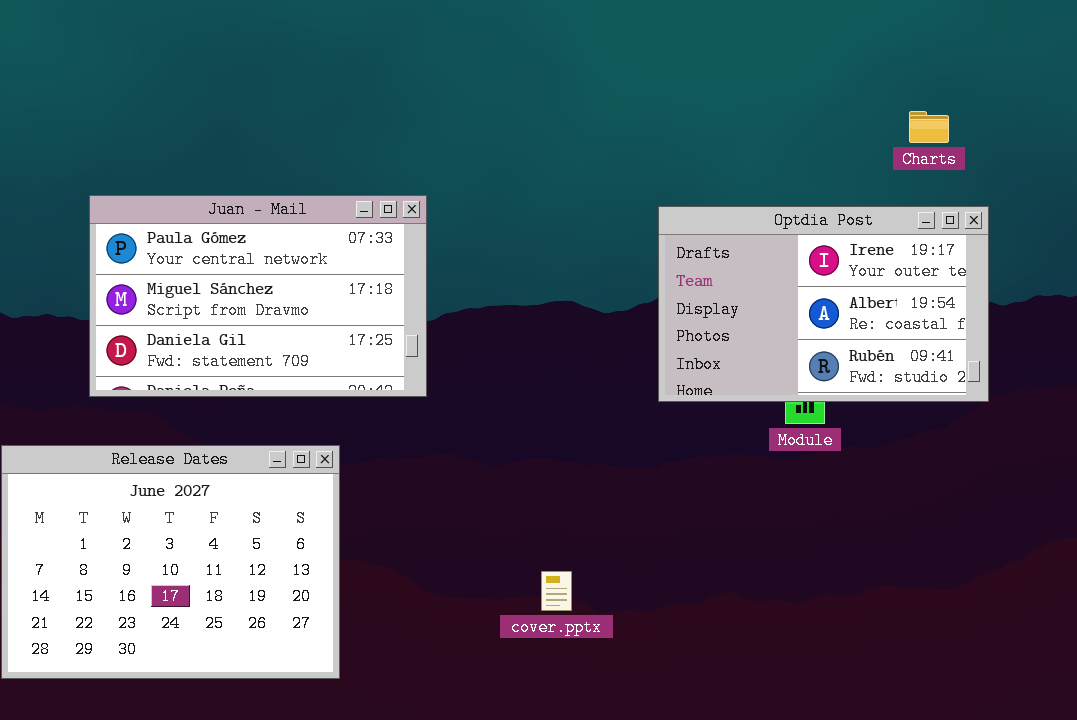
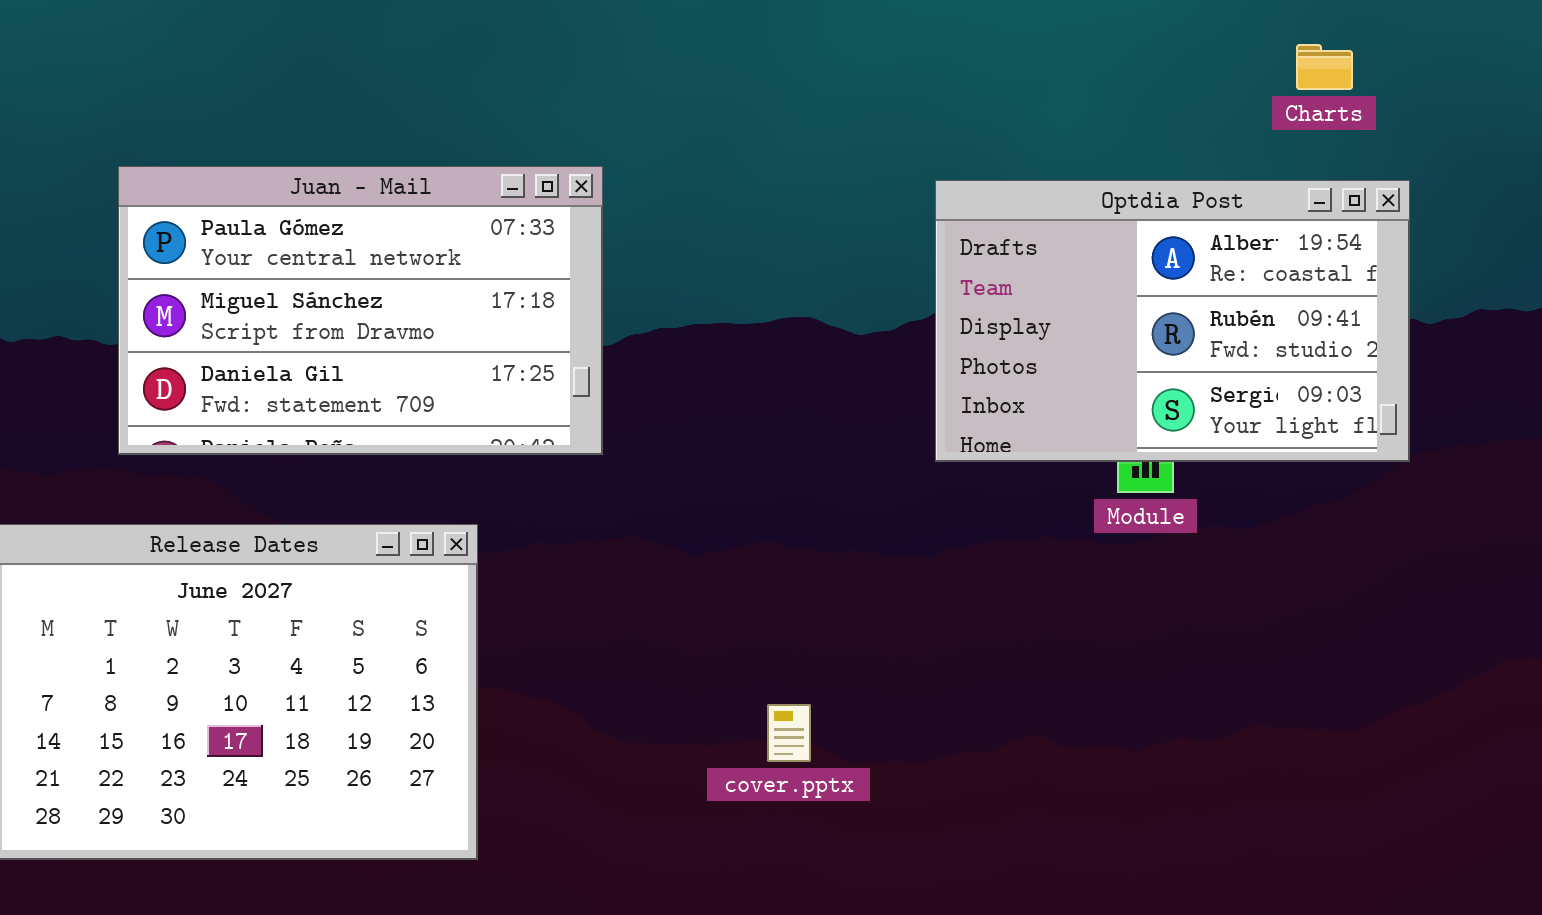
Optdia Post: [658,206,989,402] -> [935,180,1410,462], scrolled down 1 row

